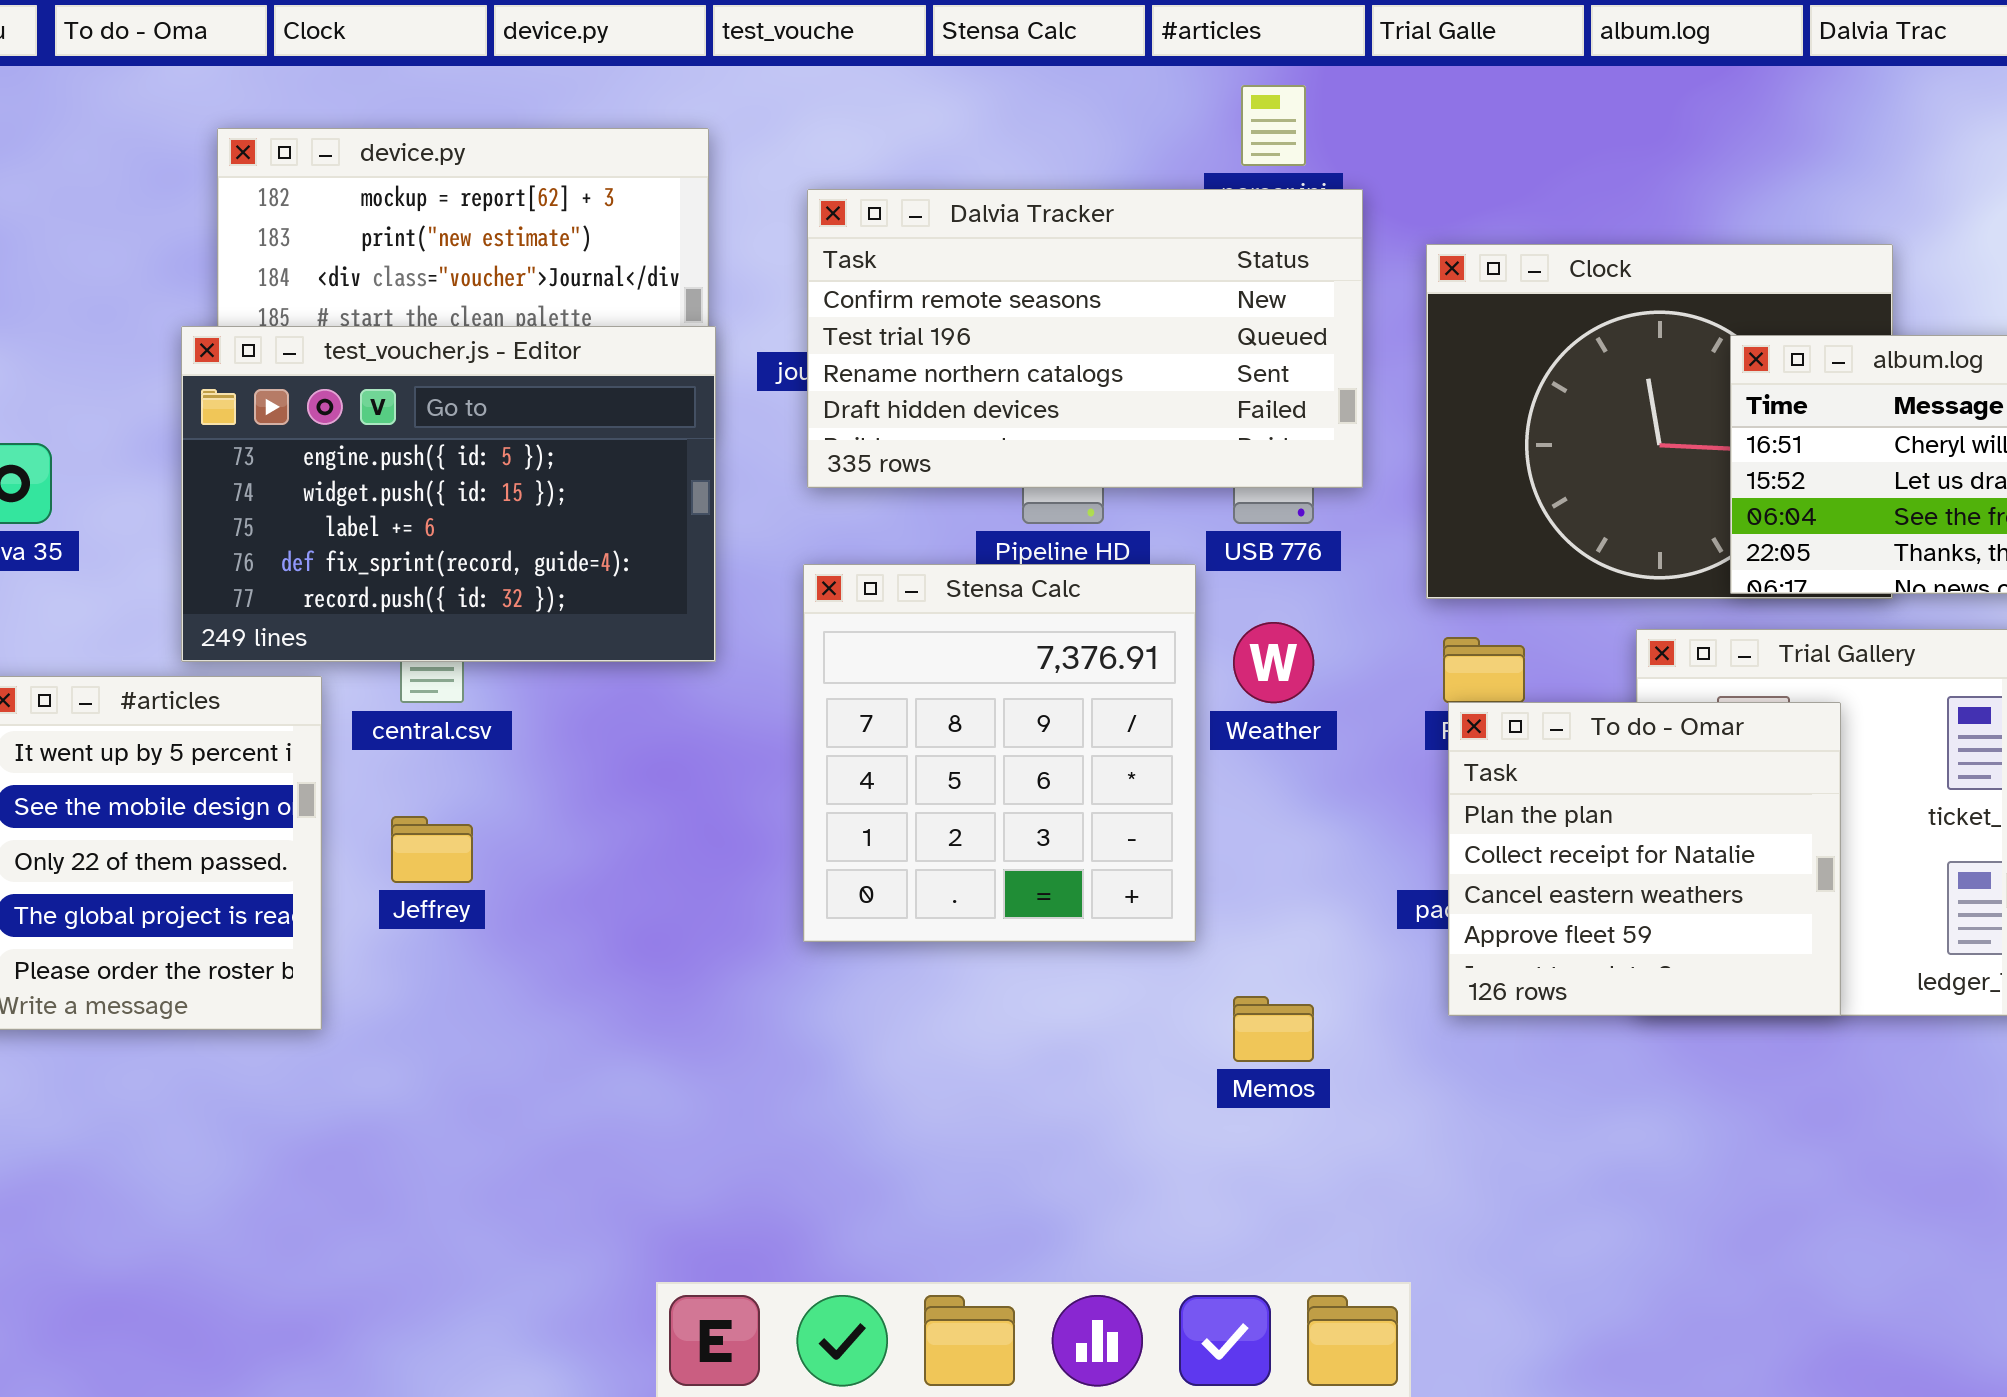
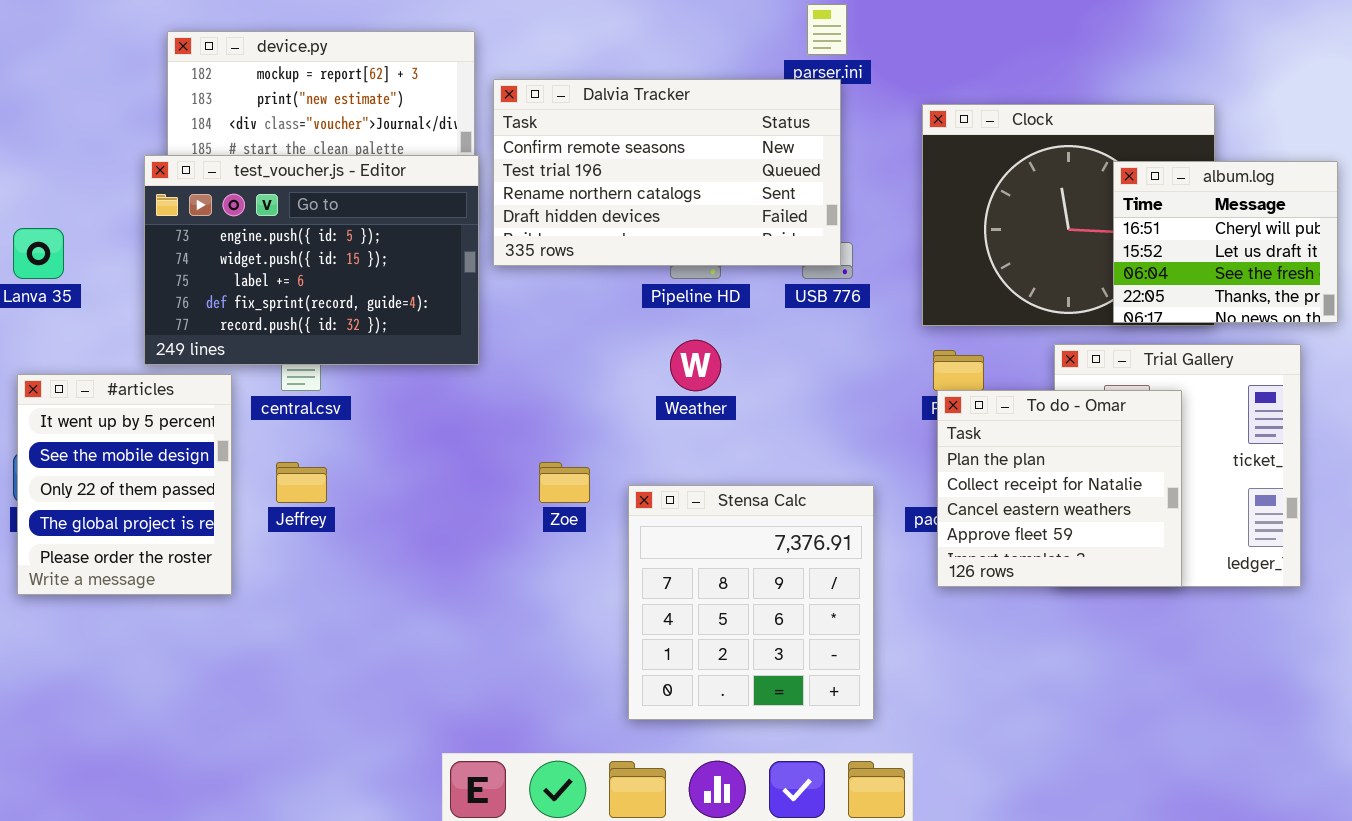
Dalvia Tracker: [807,189,1363,488] -> [493,79,841,266], moved
Stensa Calc: [803,564,1196,942] -> [628,485,874,720], moved
Weather: [1233,622,1314,703] -> [670,340,721,391], moved

